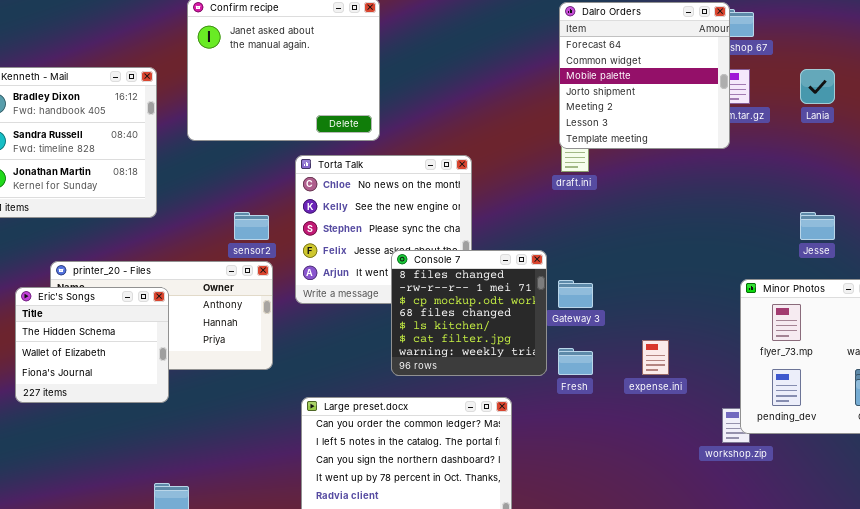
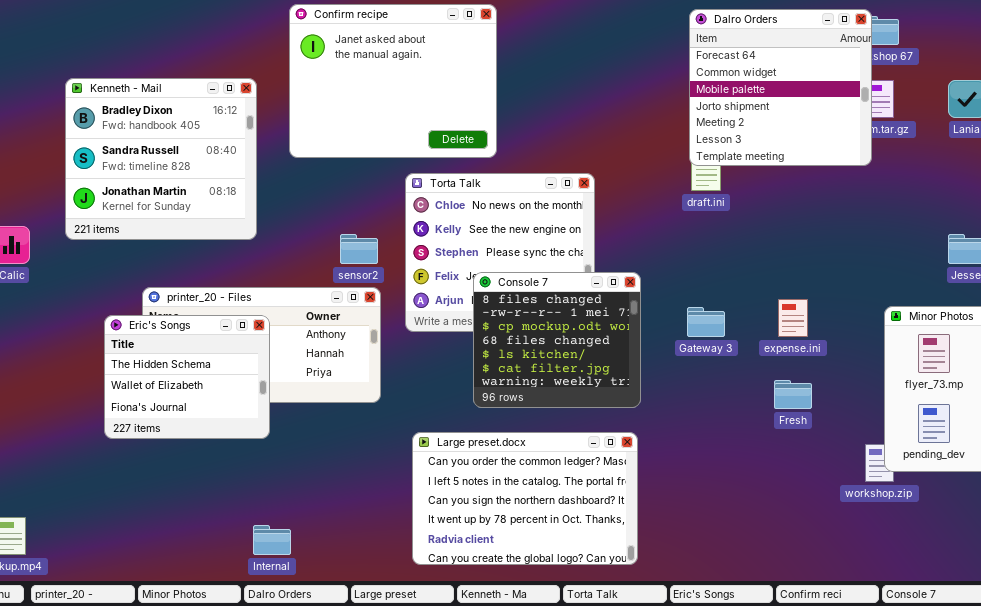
Console 7: [391,250,547,376] -> [473,272,641,408], moved
expense.ini: [642,340,669,375] -> [778,299,808,337], moved
Fresh: [558,348,593,375] -> [774,380,812,409], moved

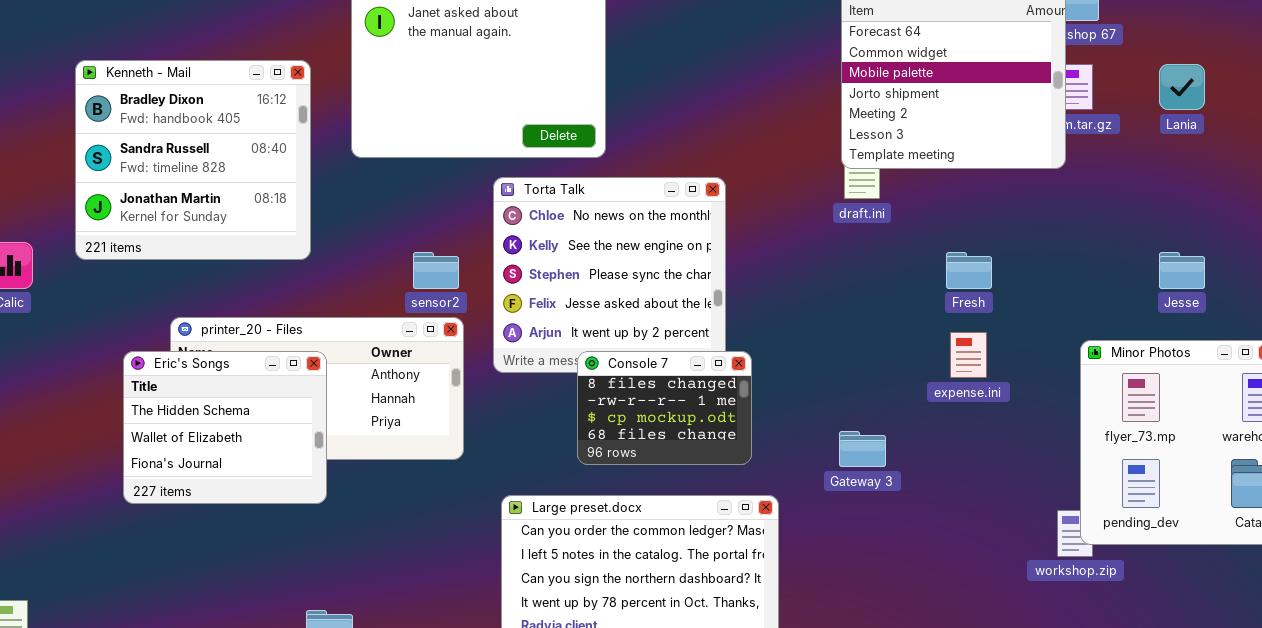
Console 7: [473,272,641,408] -> [577,351,752,465], resized
Gateway 3: [687,307,725,337] -> [839,431,886,467], moved
Fresh: [774,380,812,409] -> [946,252,992,289], moved

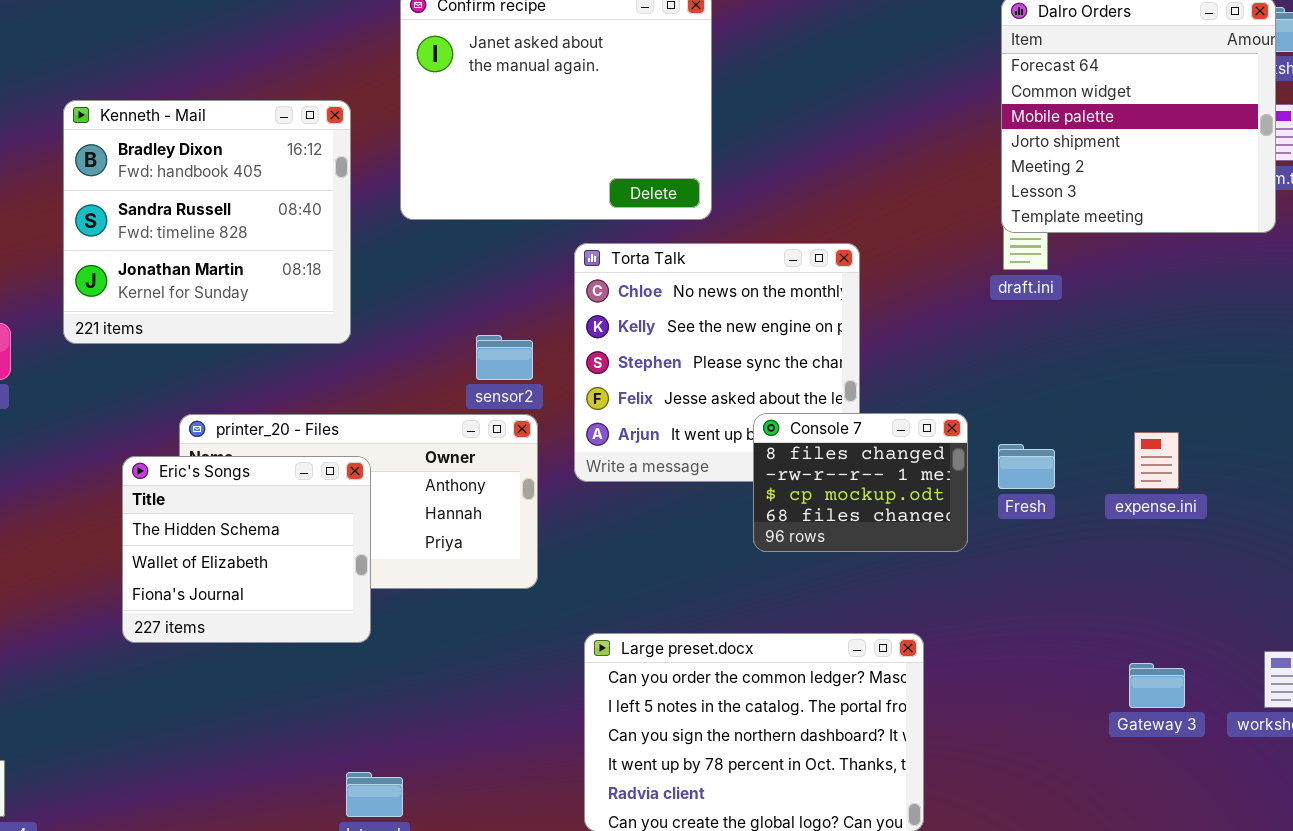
Fresh: [946,252,992,289] -> [998,444,1055,489], moved
Console 7: [577,351,752,465] -> [753,413,968,552], moved
Gateway 3: [839,431,886,467] -> [1129,663,1185,708], moved

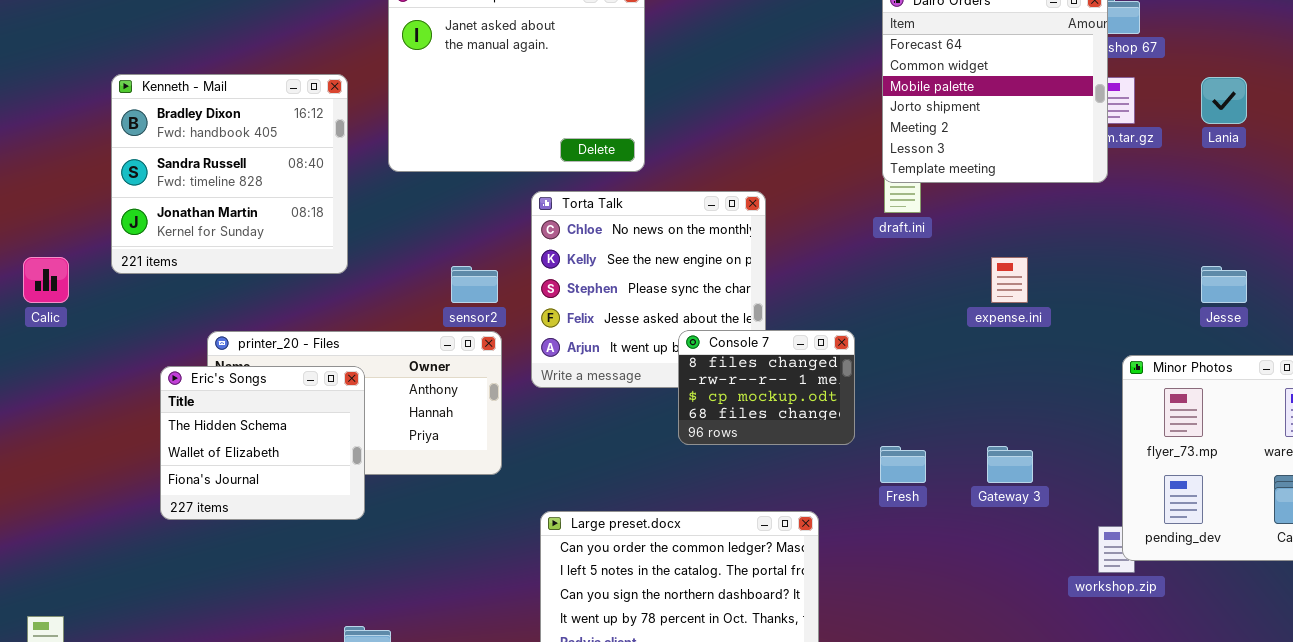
expense.ini: [1134,432,1179,489] -> [991,257,1028,303], moved
Fresh: [998,444,1055,489] -> [880,446,926,483], moved
Gateway 3: [1129,663,1185,708] -> [987,446,1033,483], moved

